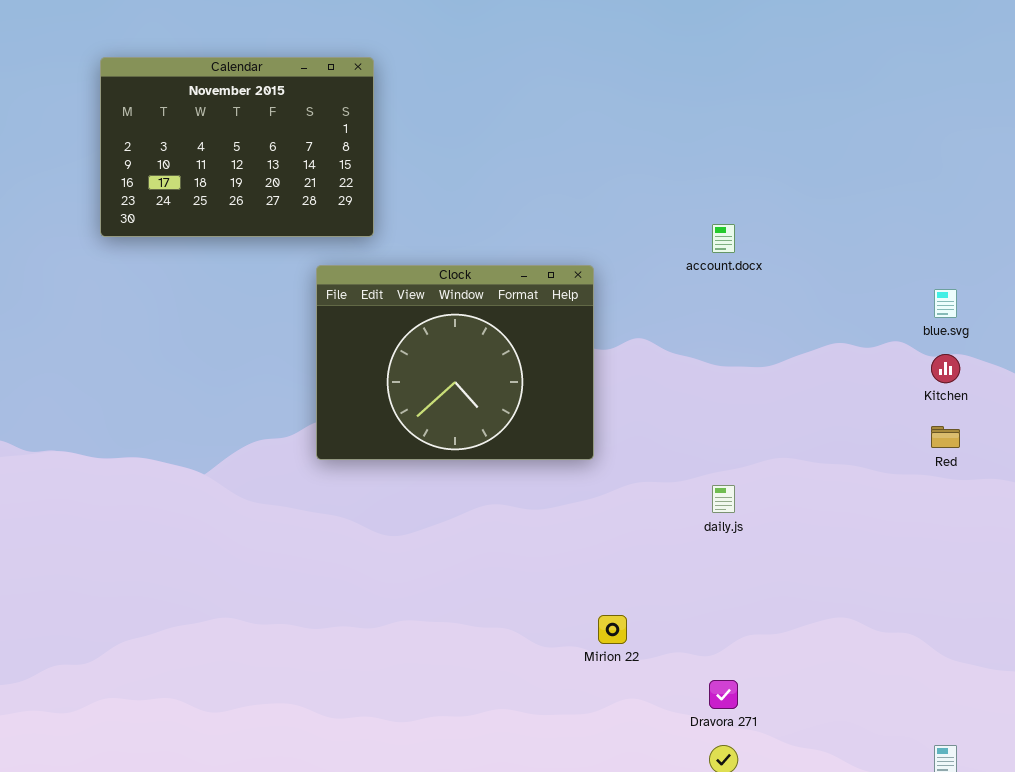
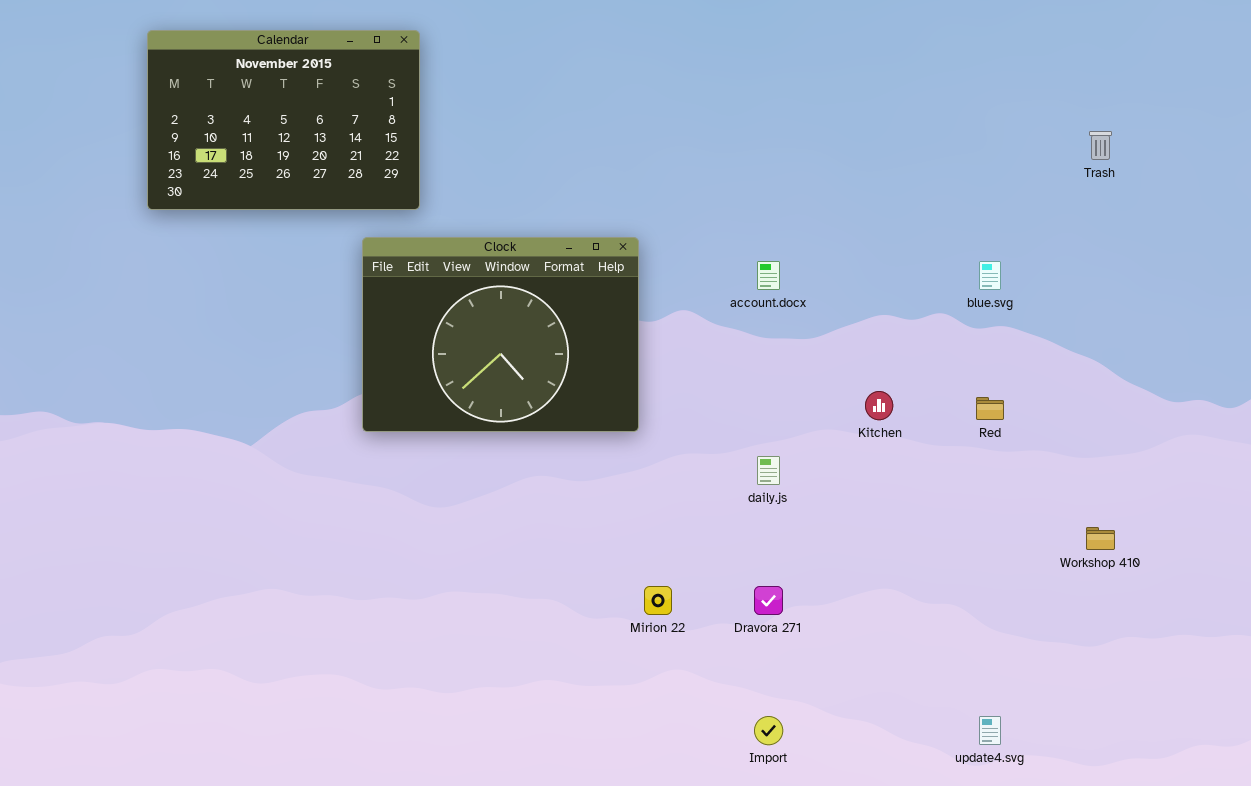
account.docx: [712,224,735,253] -> [757,261,780,290], moved
Kitchen: [931,354,960,383] -> [865,391,893,420], moved
Dravora 271: [709,680,738,709] -> [754,586,783,615], moved

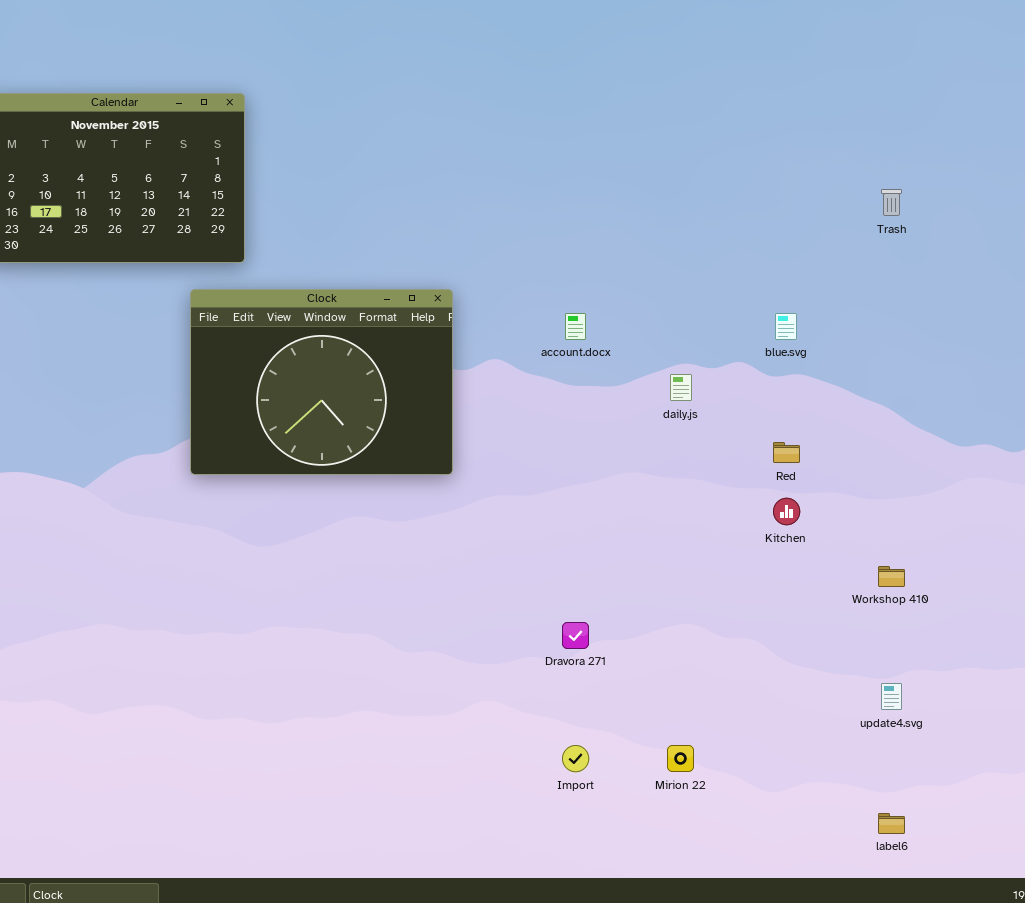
Kitchen: [865,391,893,420] -> [773,498,800,525], moved
daily.js: [757,456,780,485] -> [670,374,692,401], moved
Mirion 22: [644,586,672,615] -> [667,745,694,772], moved
update4.svg: [979,716,1001,745] -> [881,683,902,710], moved

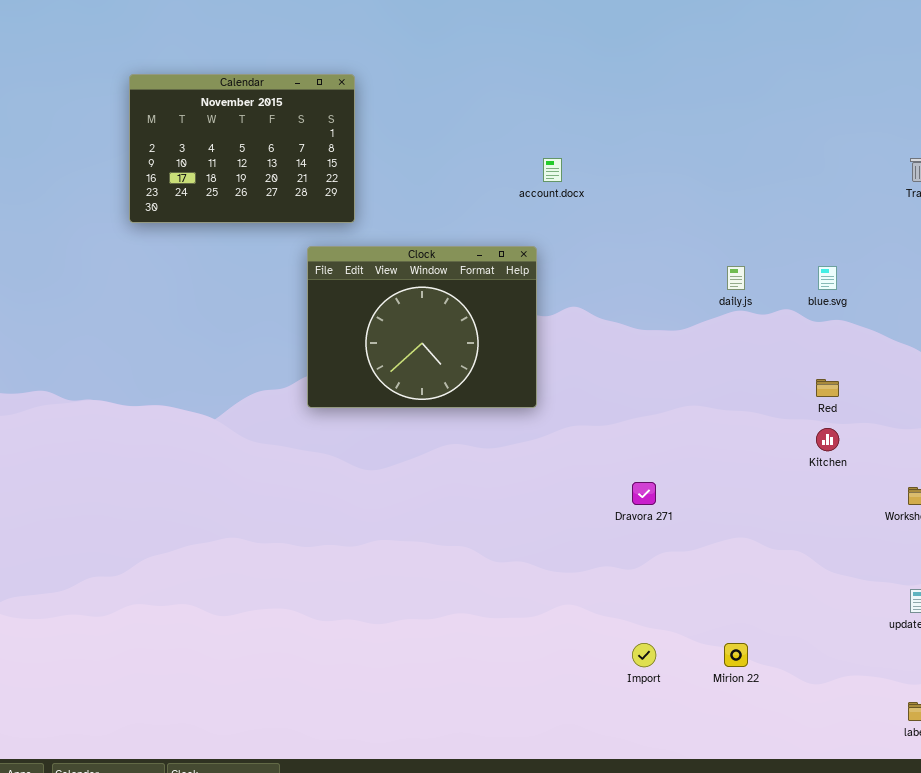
account.docx: [565,313,586,340] -> [543,158,562,182], moved
daily.js: [670,374,692,401] -> [727,266,745,290], moved
Dravora 271: [562,622,589,649] -> [632,482,656,505], moved

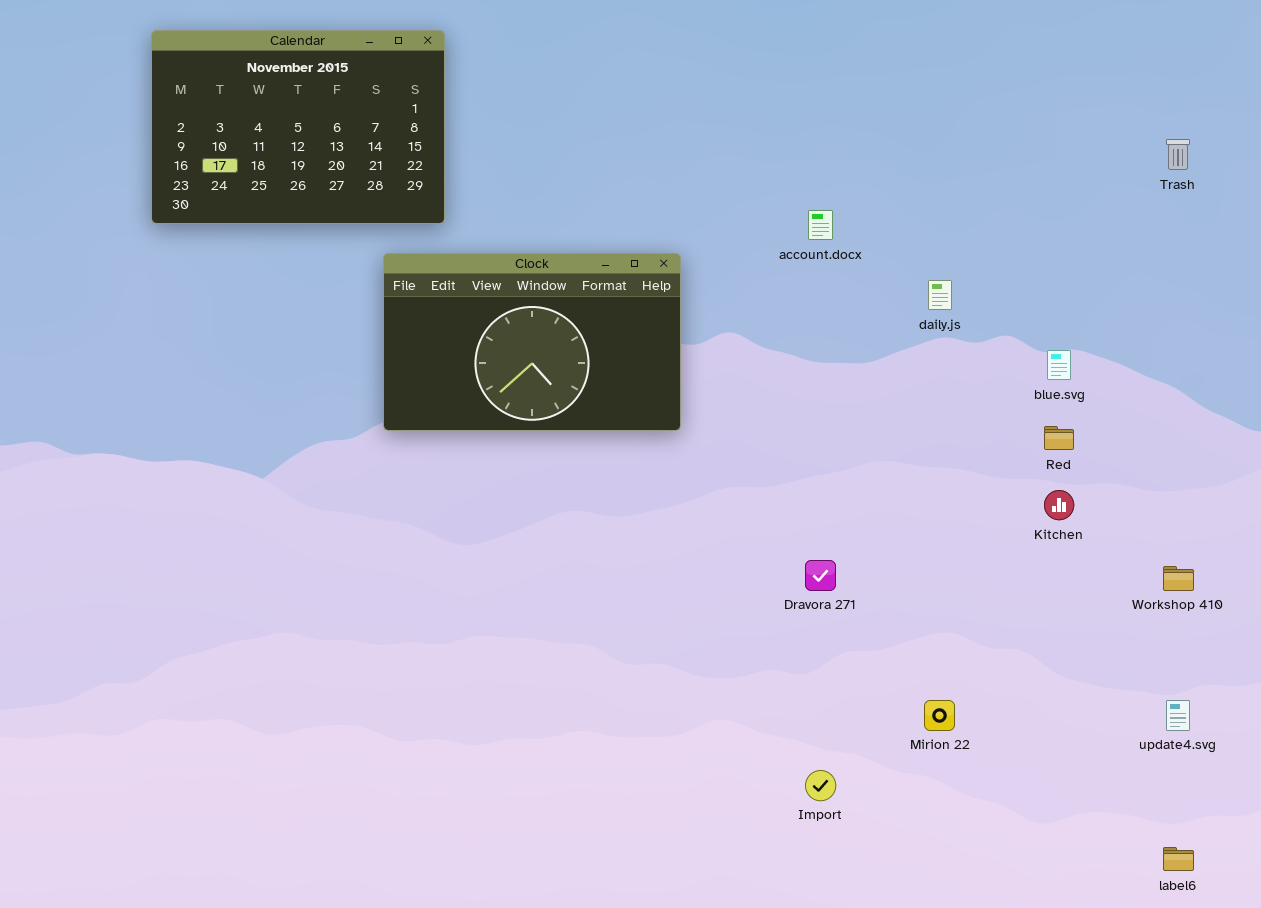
account.docx: [543,158,562,182] -> [808,210,833,240], moved
Clock: [307,246,537,408] -> [383,253,681,431], resized
blue.svg: [818,266,837,290] -> [1047,350,1071,380], moved
Mirion 22: [724,643,748,667] -> [924,700,955,731], moved

